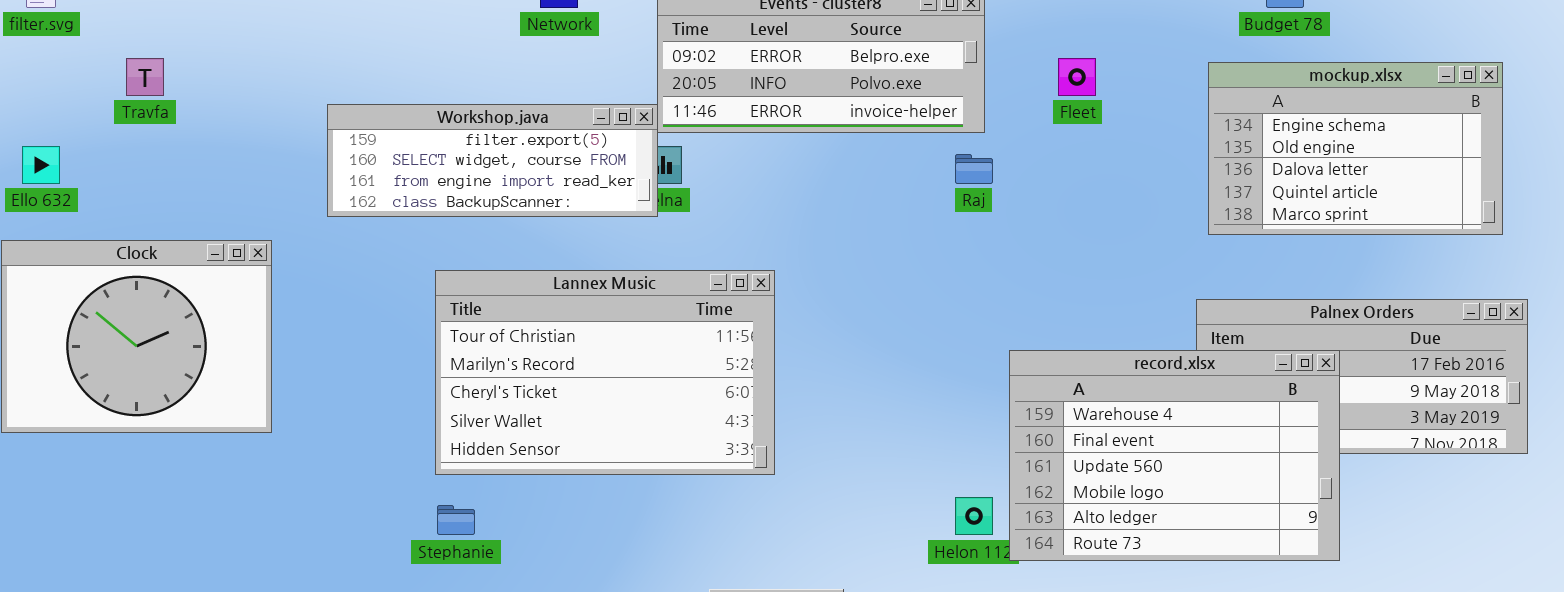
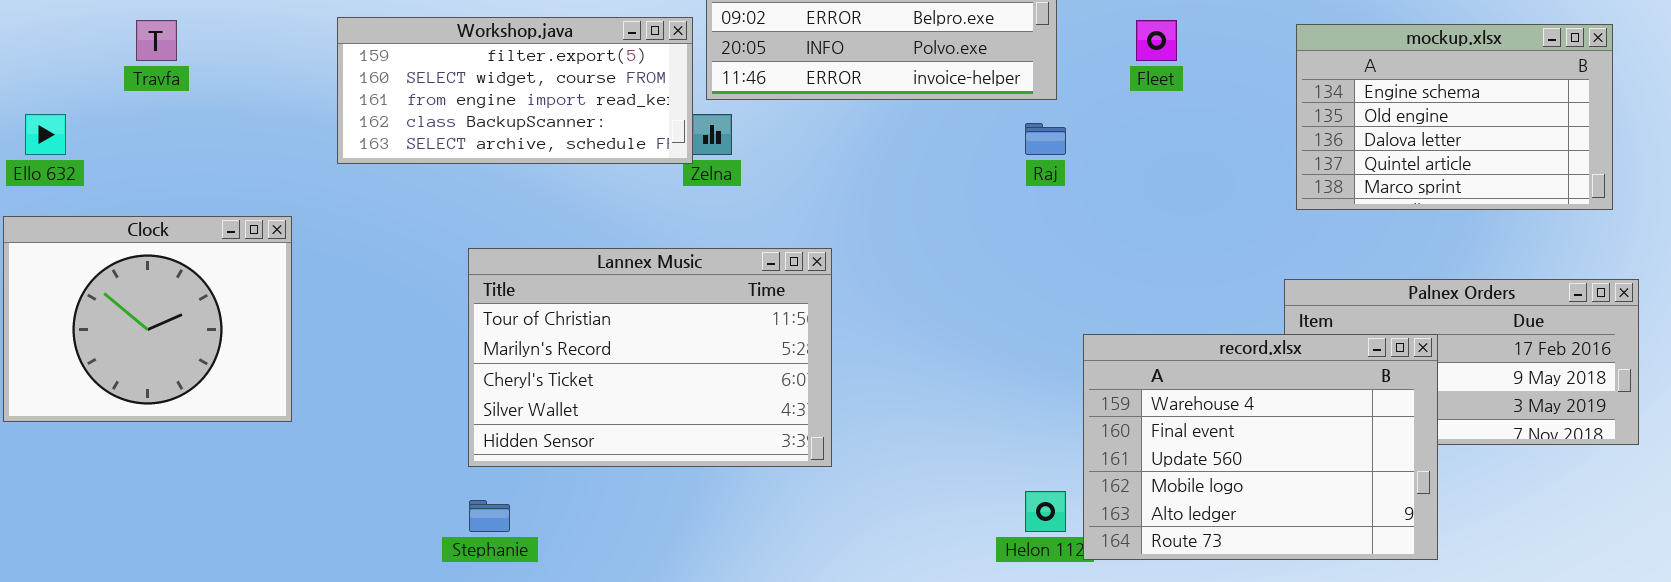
Workshop.java: [327,104,658,217] -> [337,17,693,164], moved, resized

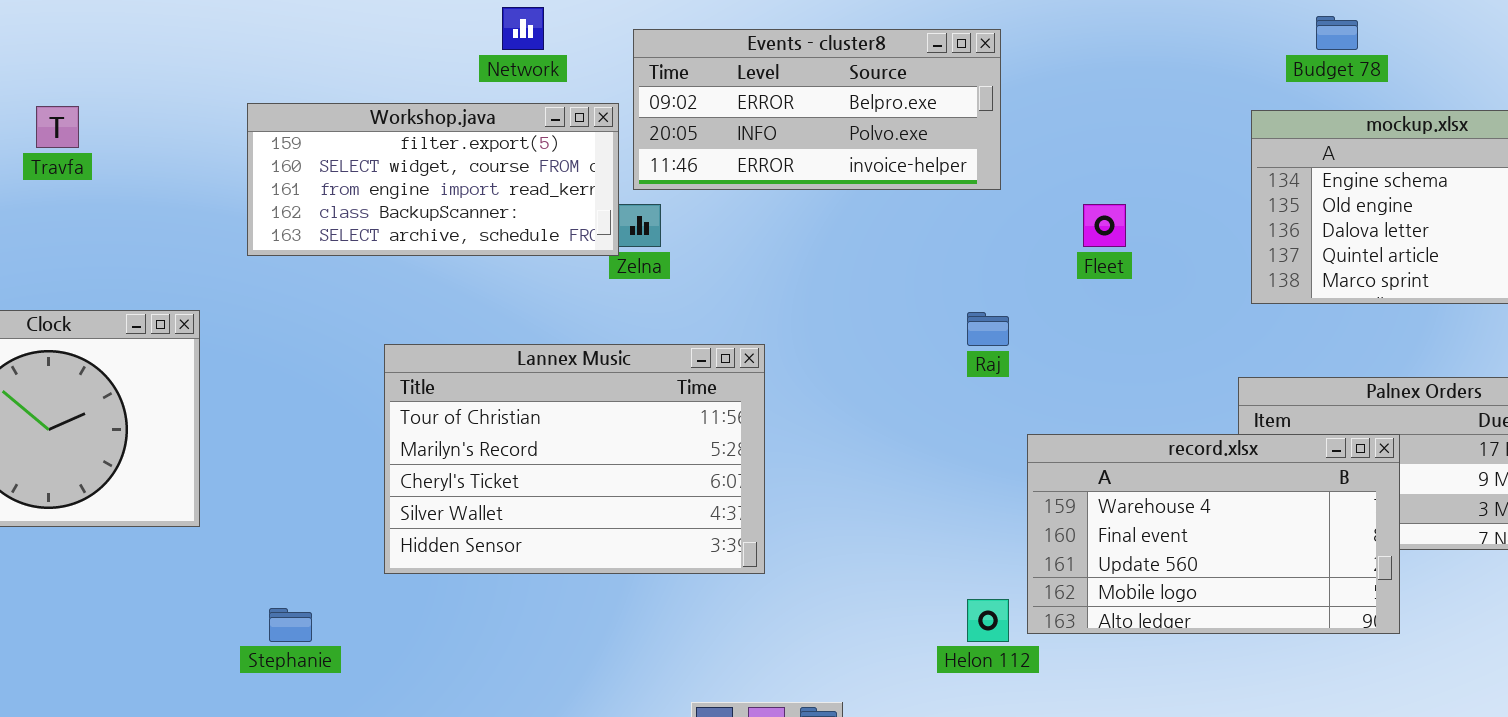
Fleet: [1136,20,1177,61] -> [1083,204,1126,247], moved
Raj: [1025,123,1066,155] -> [967,312,1009,346], moved
record.xlsx: [1083,334,1438,560] -> [1027,434,1400,634], resized
Stephanie: [469,500,510,532] -> [269,608,312,642], moved

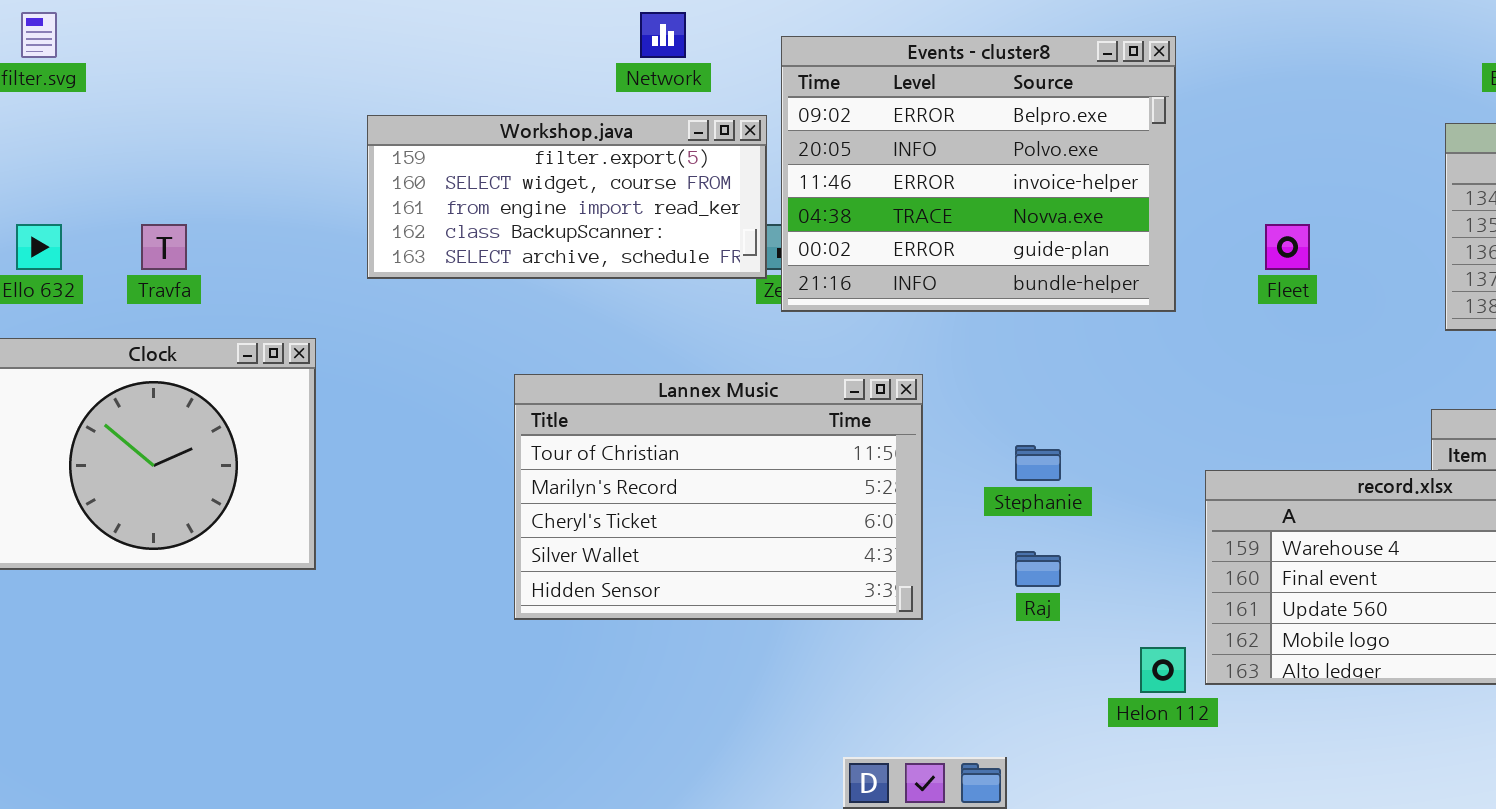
Events - cluster8: [633,29,1001,190] -> [781,36,1176,312], resized
Travfa: [36,106,79,148] -> [141,224,187,270], moved
Raj: [967,312,1009,346] -> [1015,551,1061,587], moved
Stephanie: [269,608,312,642] -> [1015,445,1061,481], moved

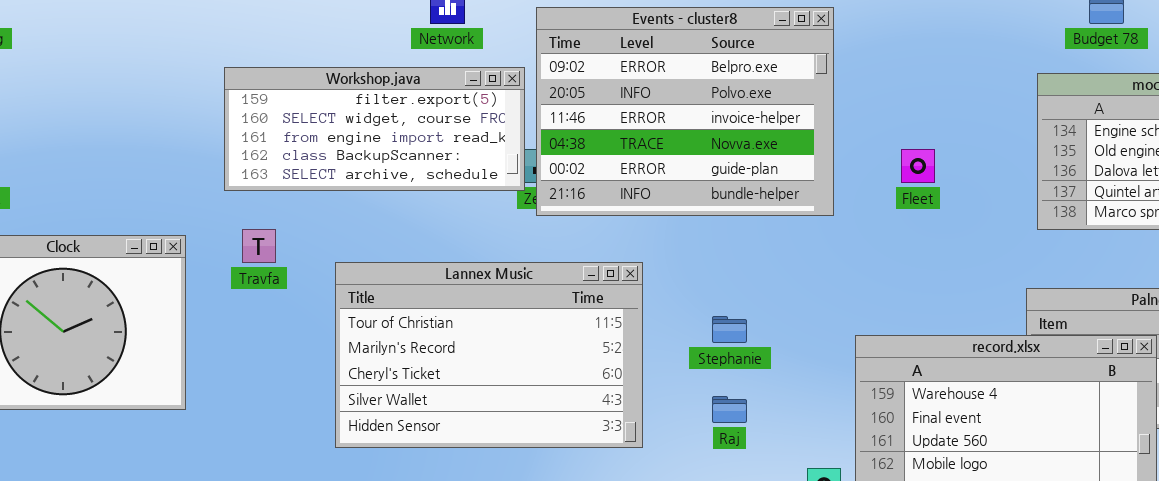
Travfa: [141,224,187,270] -> [242,229,276,263], moved

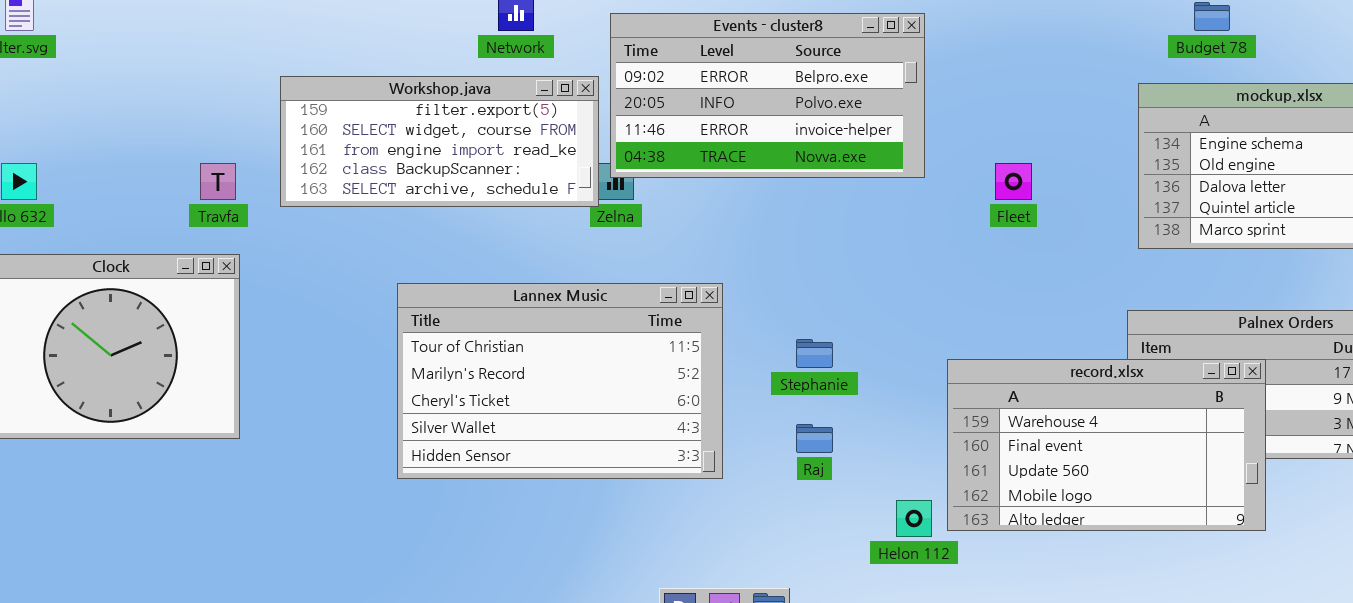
Events - cluster8: [536,7,834,216] -> [610,13,925,178], resized
Travfa: [242,229,276,263] -> [200,163,236,200], moved

